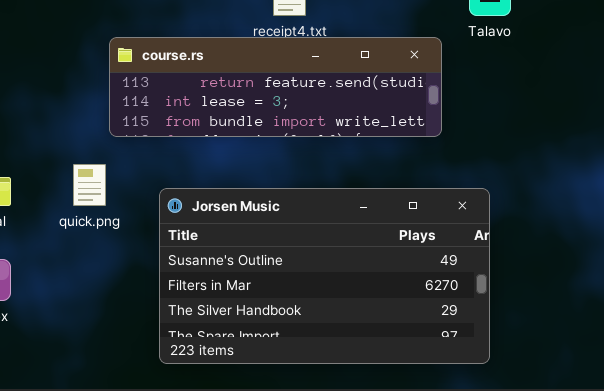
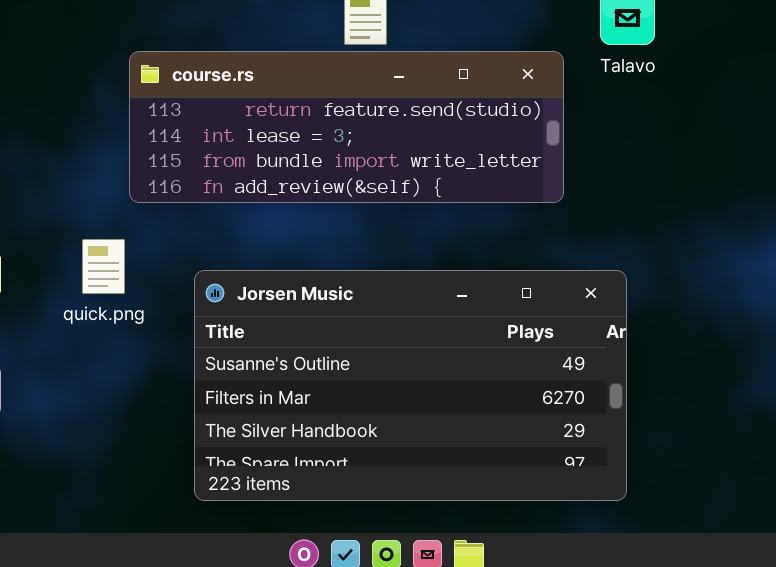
course.rs: [109,37,442,137] -> [129,51,564,203], resized

